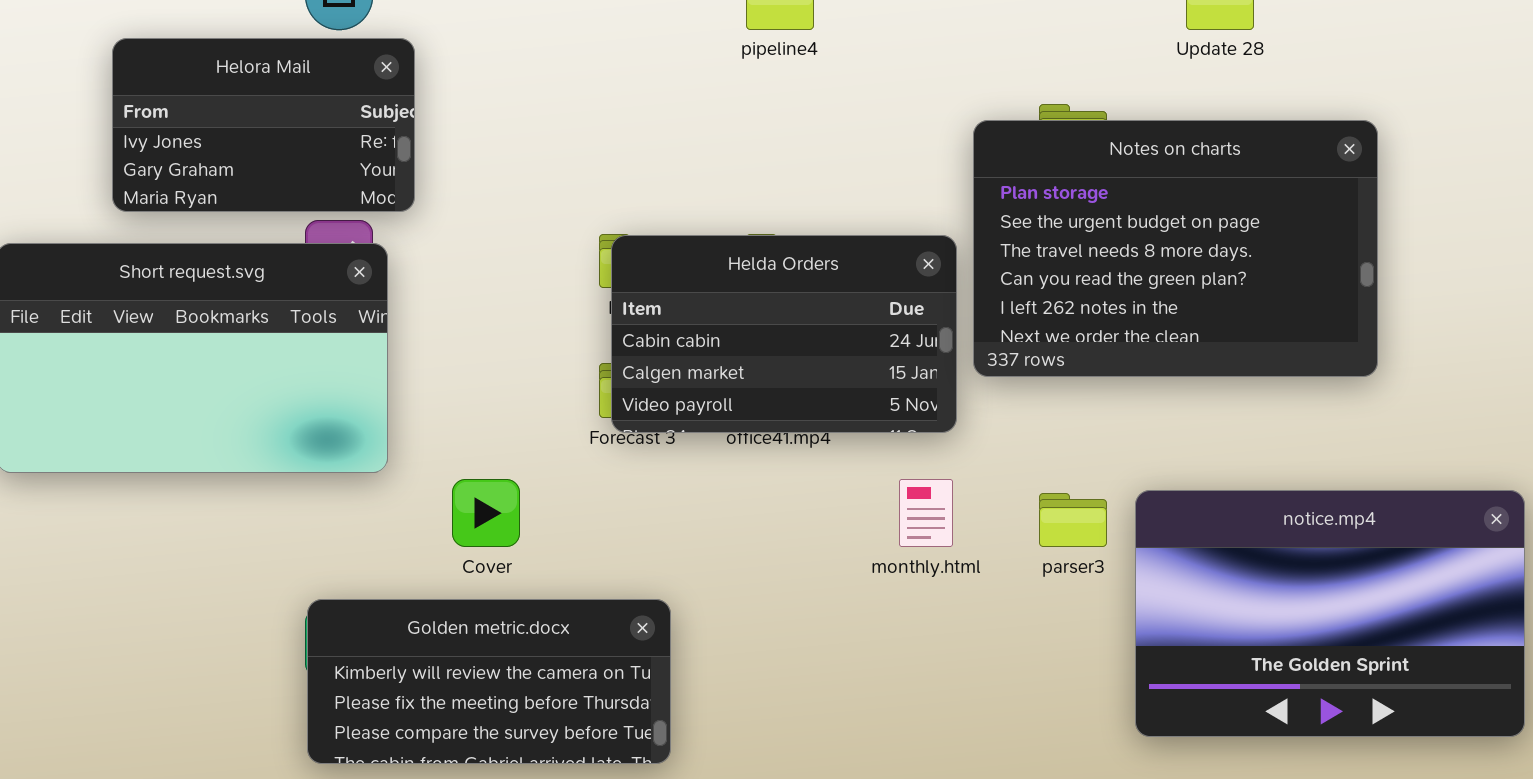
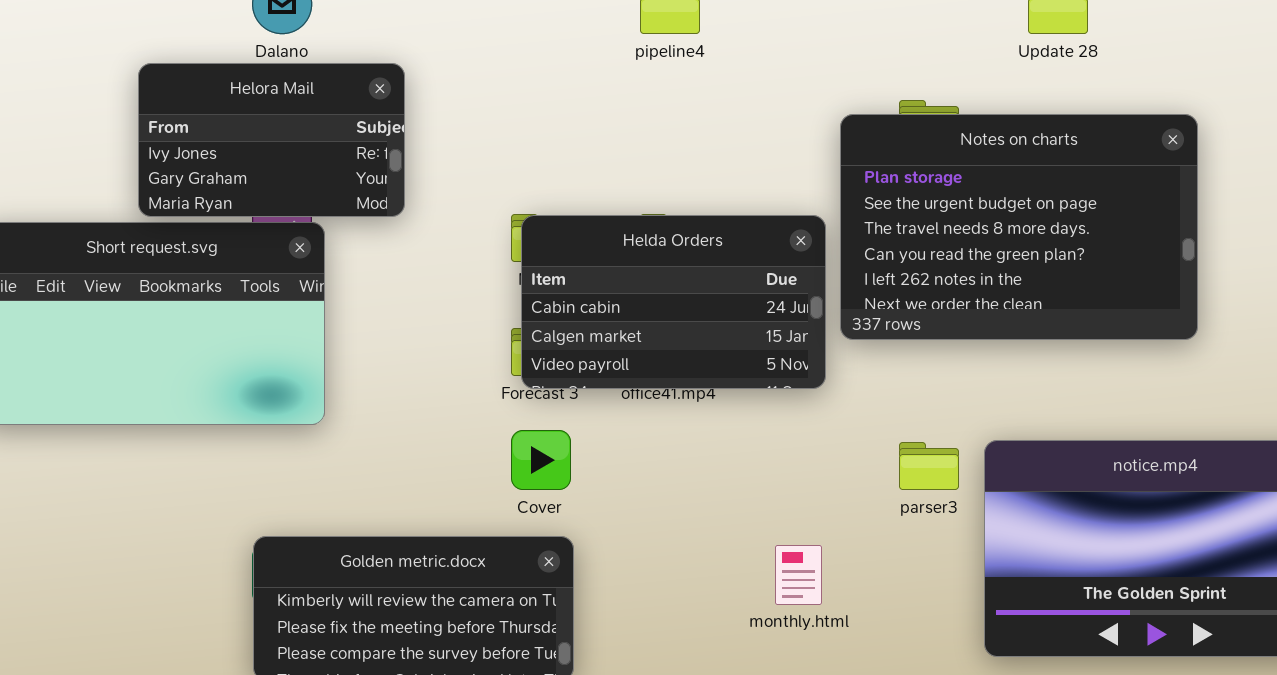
Helora Mail: [112,38,415,212] -> [138,63,405,217], moved
Cover: [452,479,520,547] -> [511,430,571,490], moved
monthly.html: [899,479,953,547] -> [775,545,822,605], moved

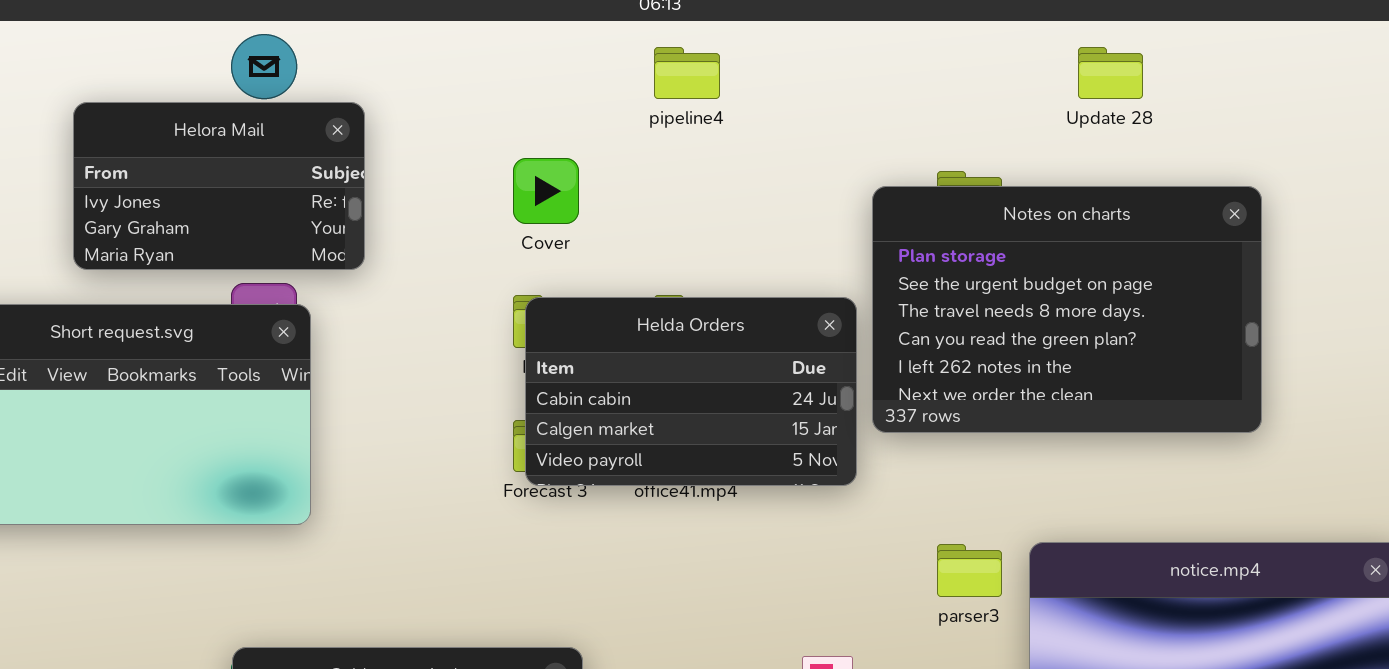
Helora Mail: [138,63,405,217] -> [73,102,365,270], moved
Cover: [511,430,571,490] -> [513,158,579,224], moved

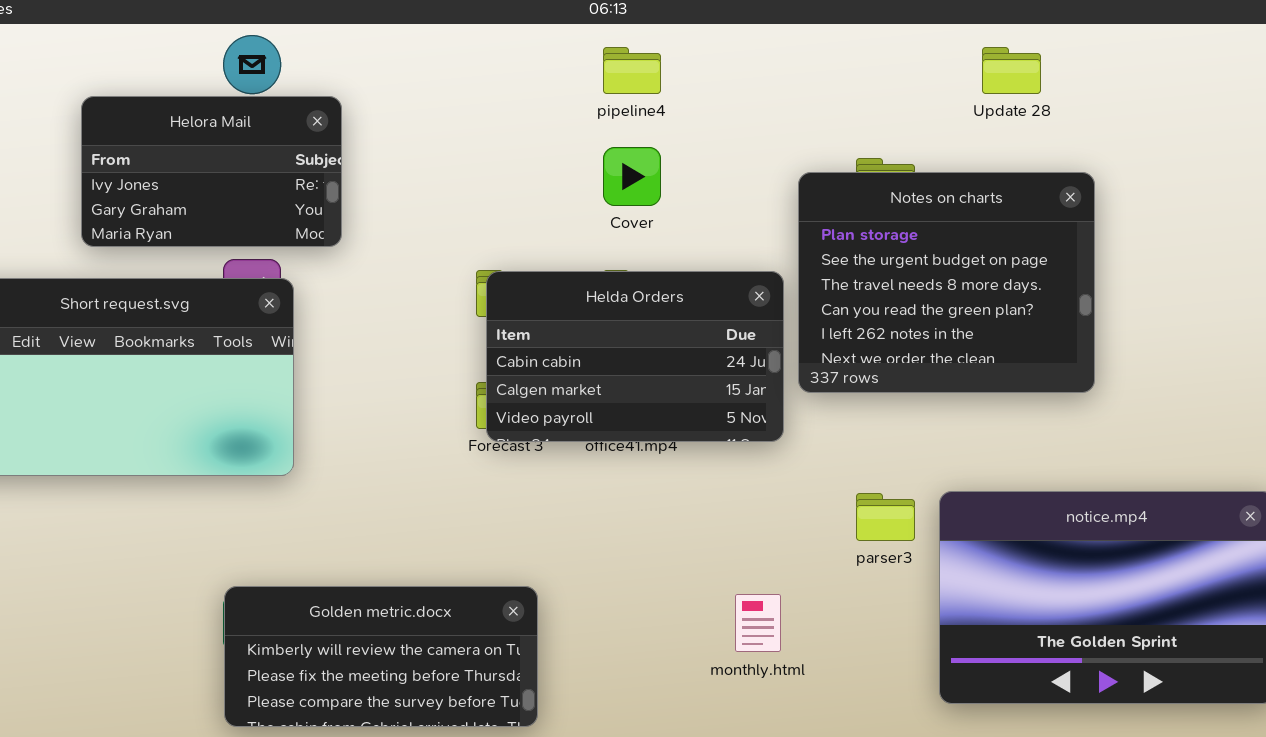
Cover: [513,158,579,224] -> [603,147,661,206], moved
Notes on charts: [872,186,1262,433] -> [798,172,1095,393], resized

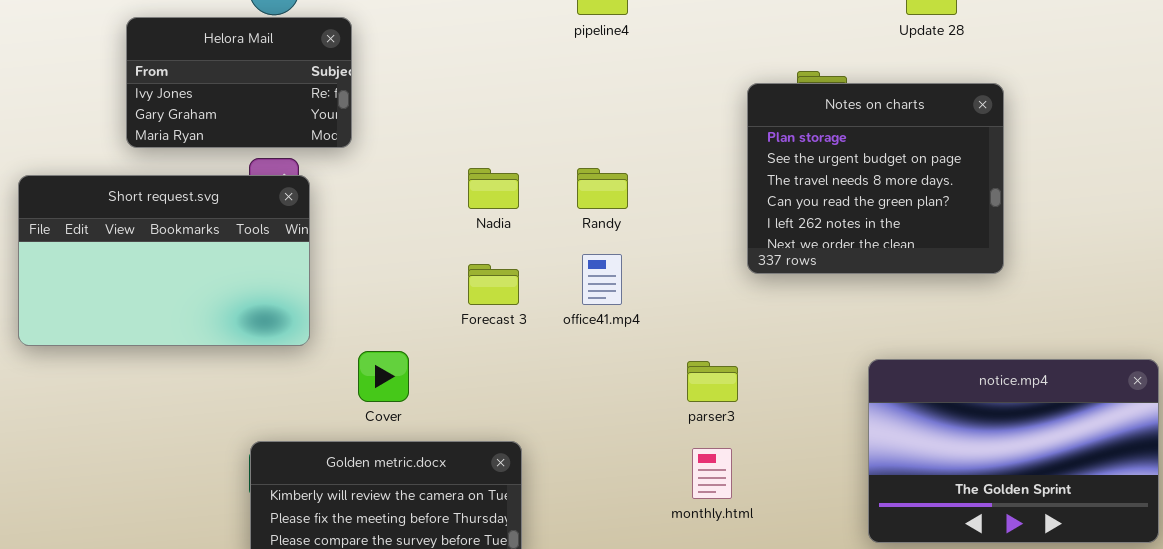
Cover: [603,147,661,206] -> [358,351,409,402], moved
Helda Orders: [486,271,784,442] -> none, closed
parser3: [856,493,915,541] -> [687,361,738,402], moved

